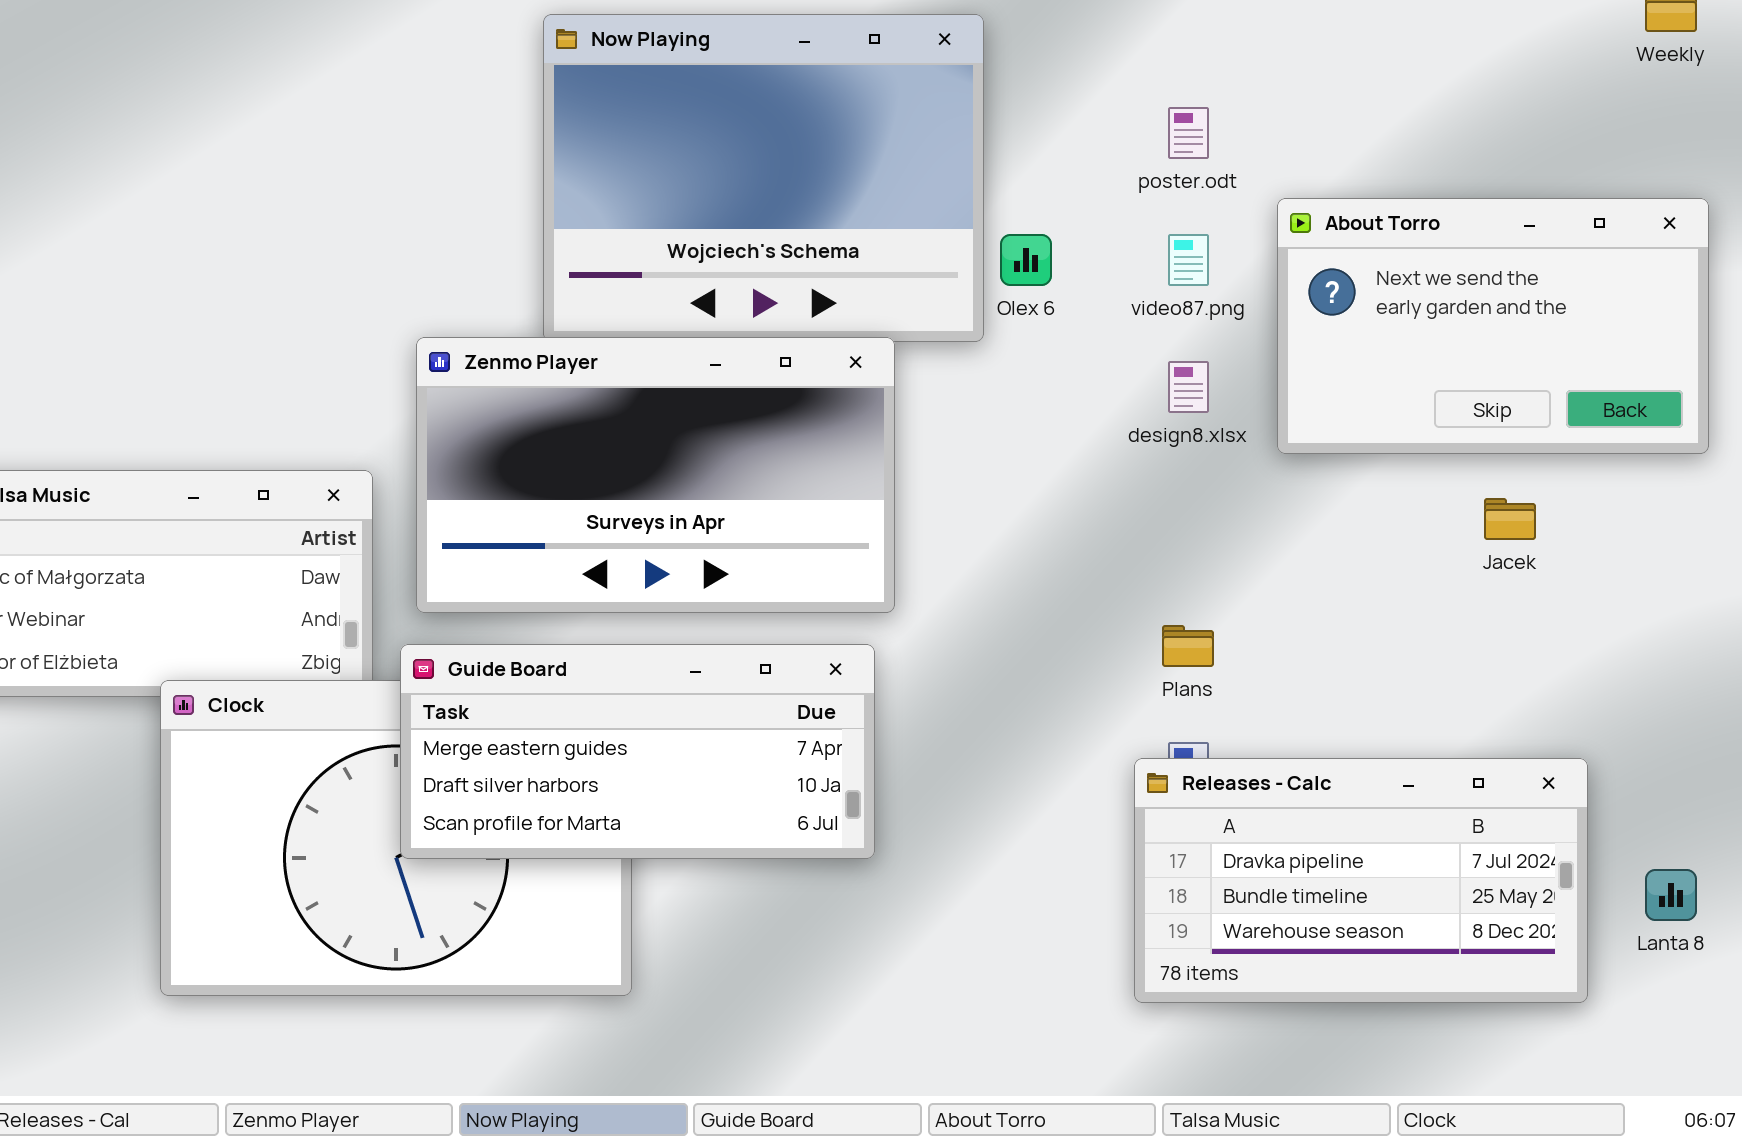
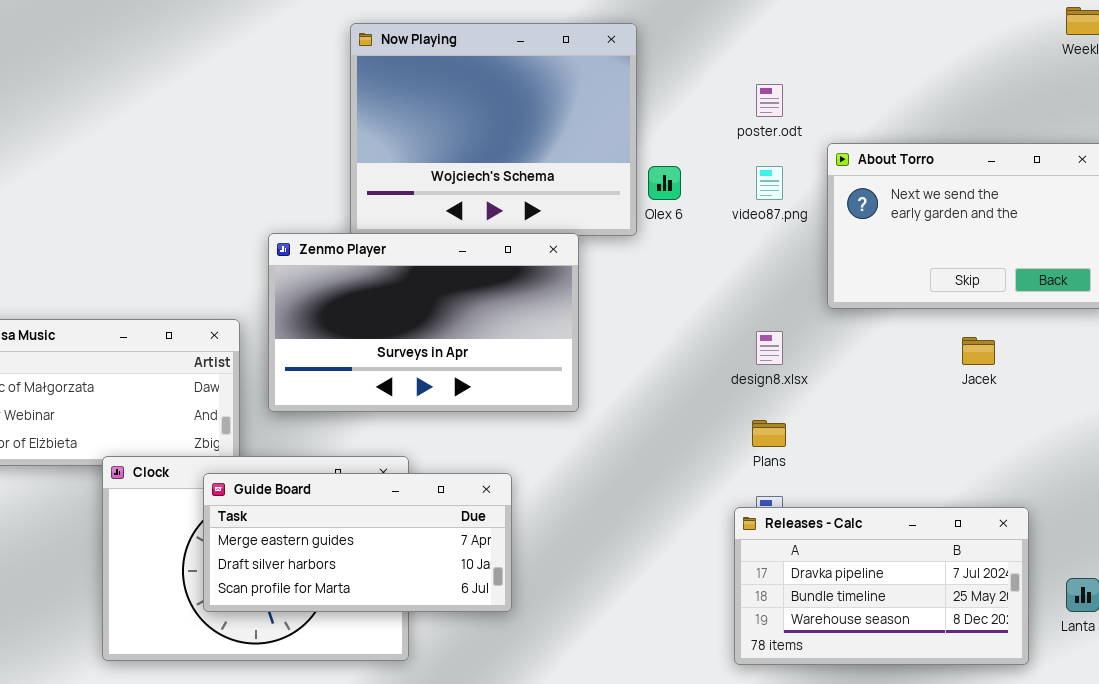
design8.xlsx: [1168,361,1209,413] -> [756,331,783,365], moved
Guide Board: [400,644,875,859] -> [203,473,512,612], moved

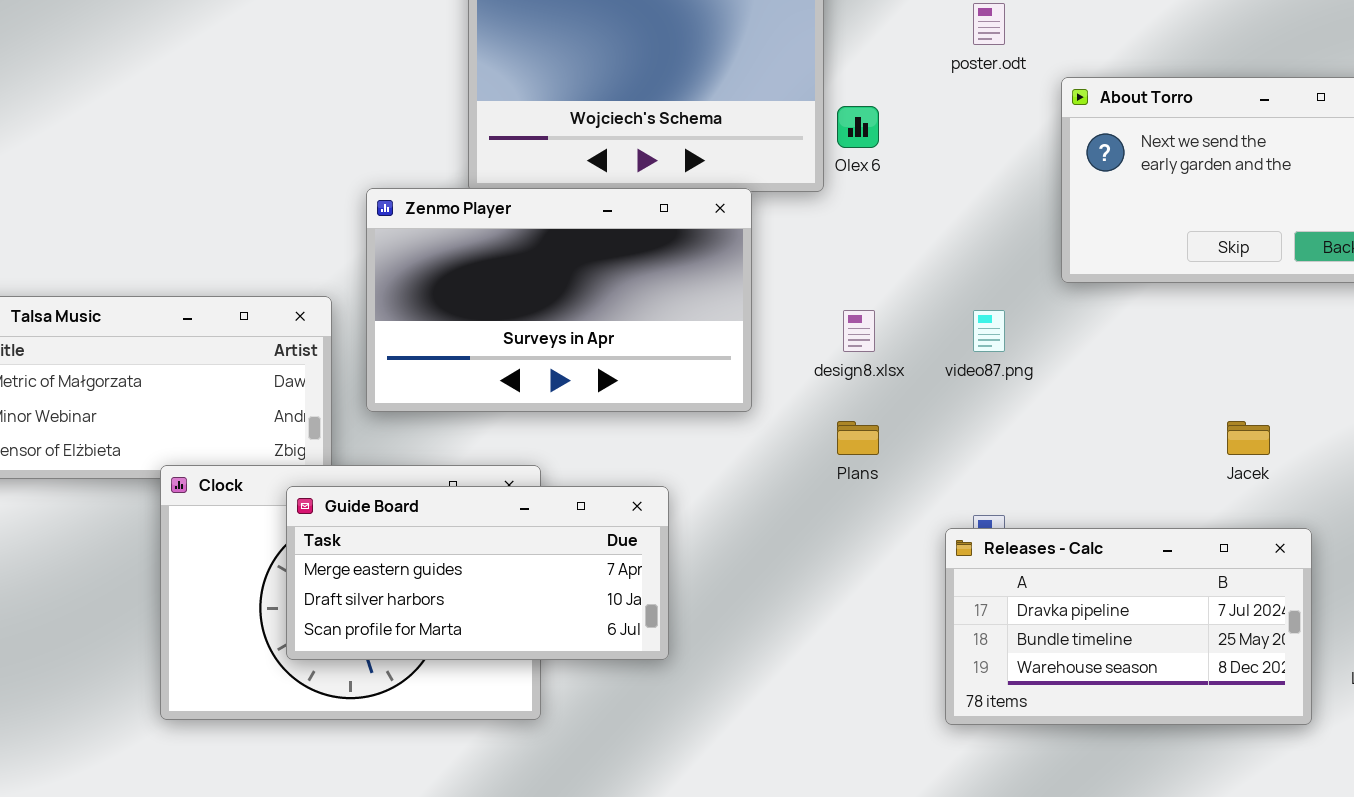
video87.png: [756,166,783,200] -> [973,310,1005,352], moved
design8.xlsx: [756,331,783,365] -> [843,310,875,352], moved
Jacek: [962,337,995,365] -> [1227,421,1270,455], moved
Plans: [752,420,786,447] -> [837,421,879,455], moved

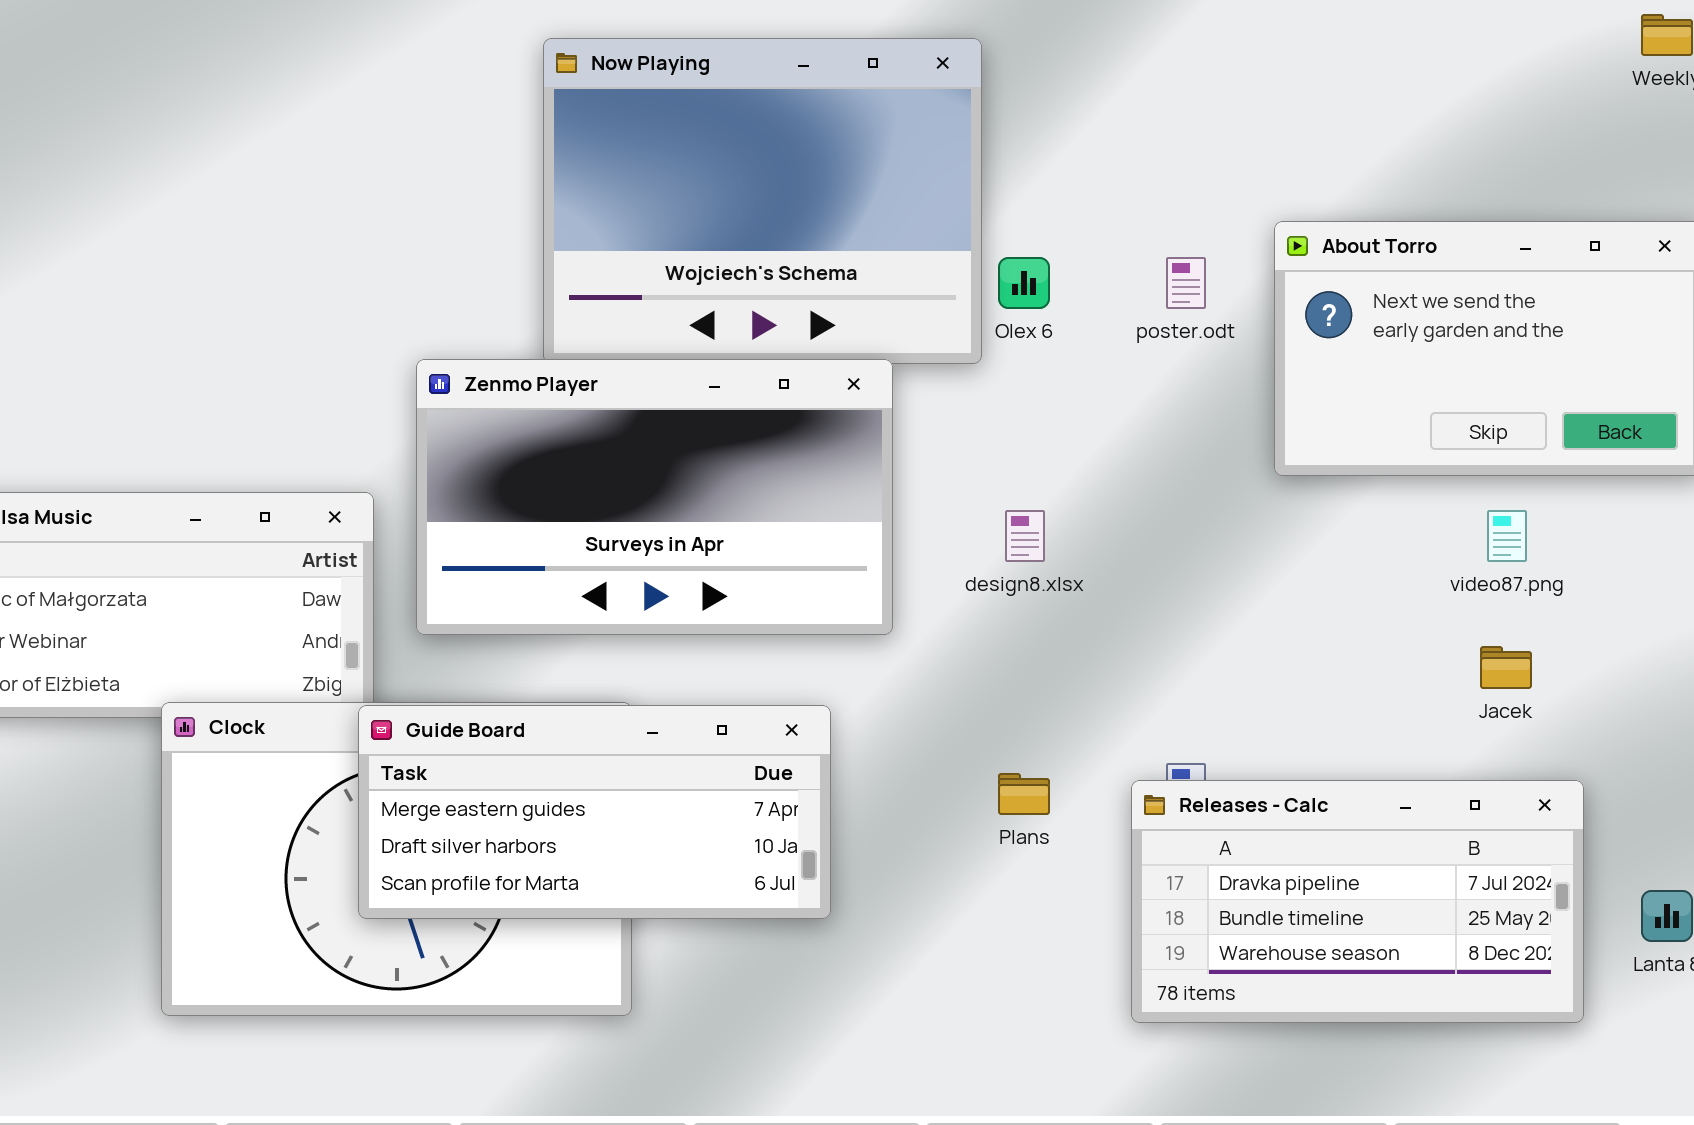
poster.odt: [973,3,1005,45] -> [1166,257,1206,309], moved
video87.png: [973,310,1005,352] -> [1487,510,1527,562], moved
Plans: [837,421,879,455] -> [998,773,1050,815], moved
Guide Board: [286,486,669,660] -> [358,705,831,919], moved

